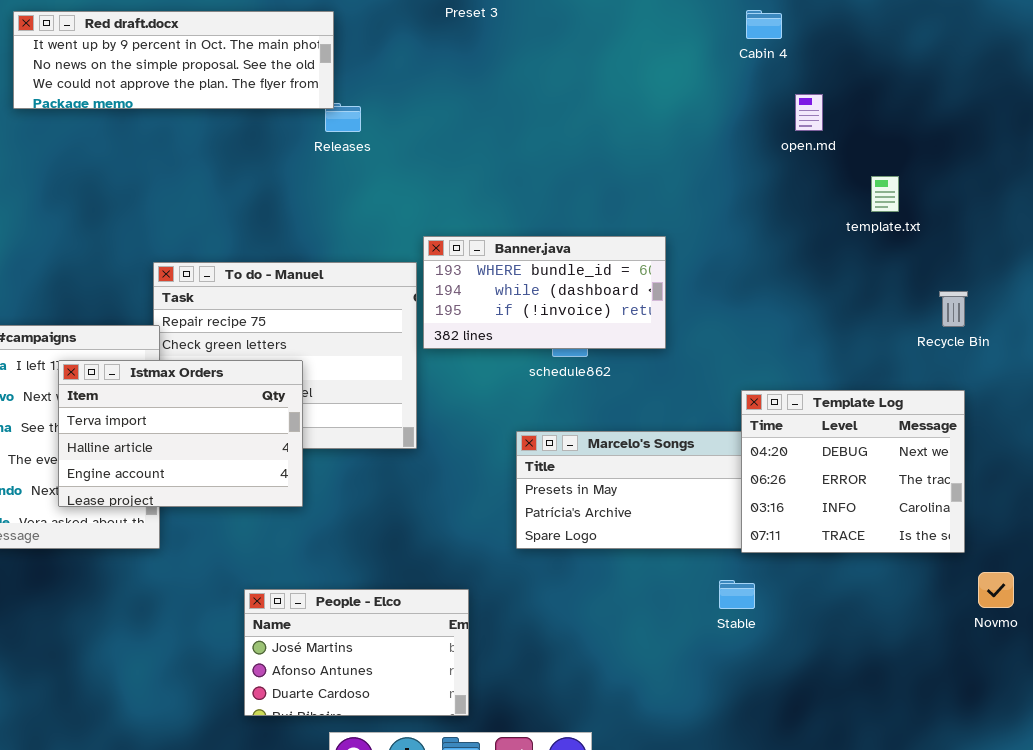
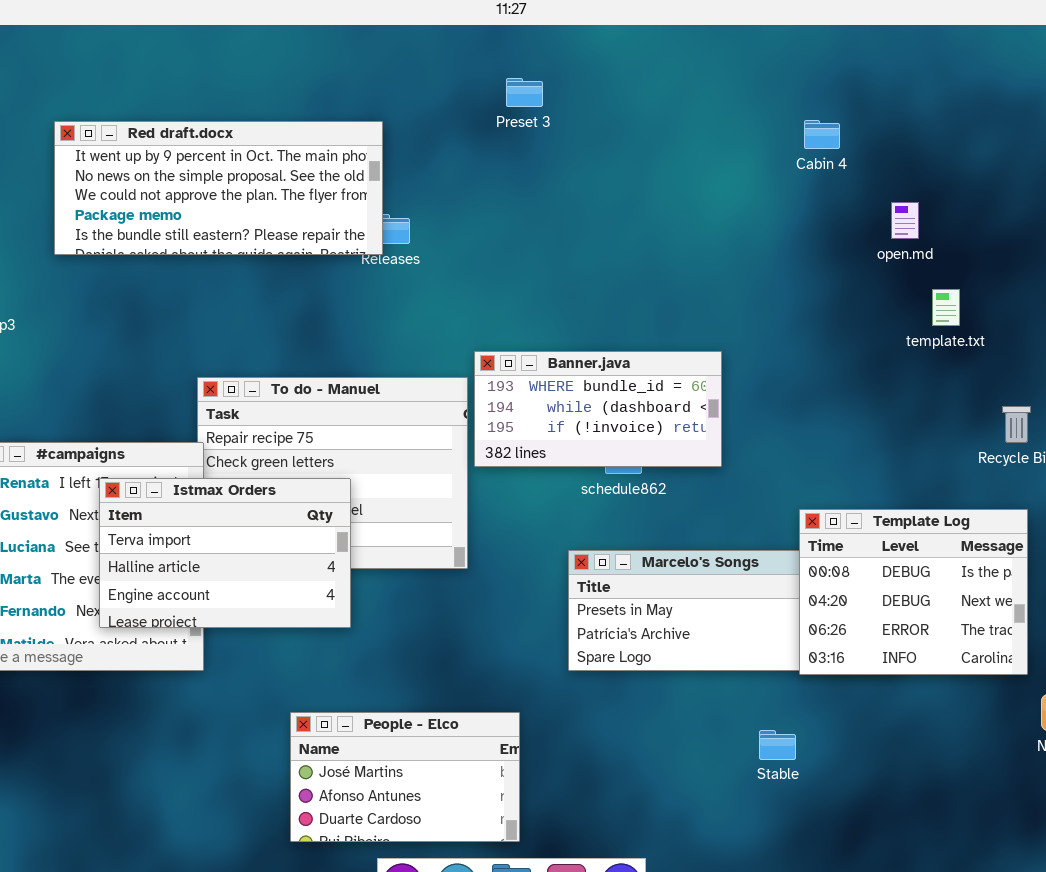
Red draft.docx: [13,11,334,109] -> [54,121,383,255], resized
open.md: [795,94,823,131] -> [891,202,919,239], moved
Template Log: [741,390,965,553] -> [799,509,1028,675], scrolled up 1 row
Stable: [719,580,755,609] -> [759,730,796,760], moved

